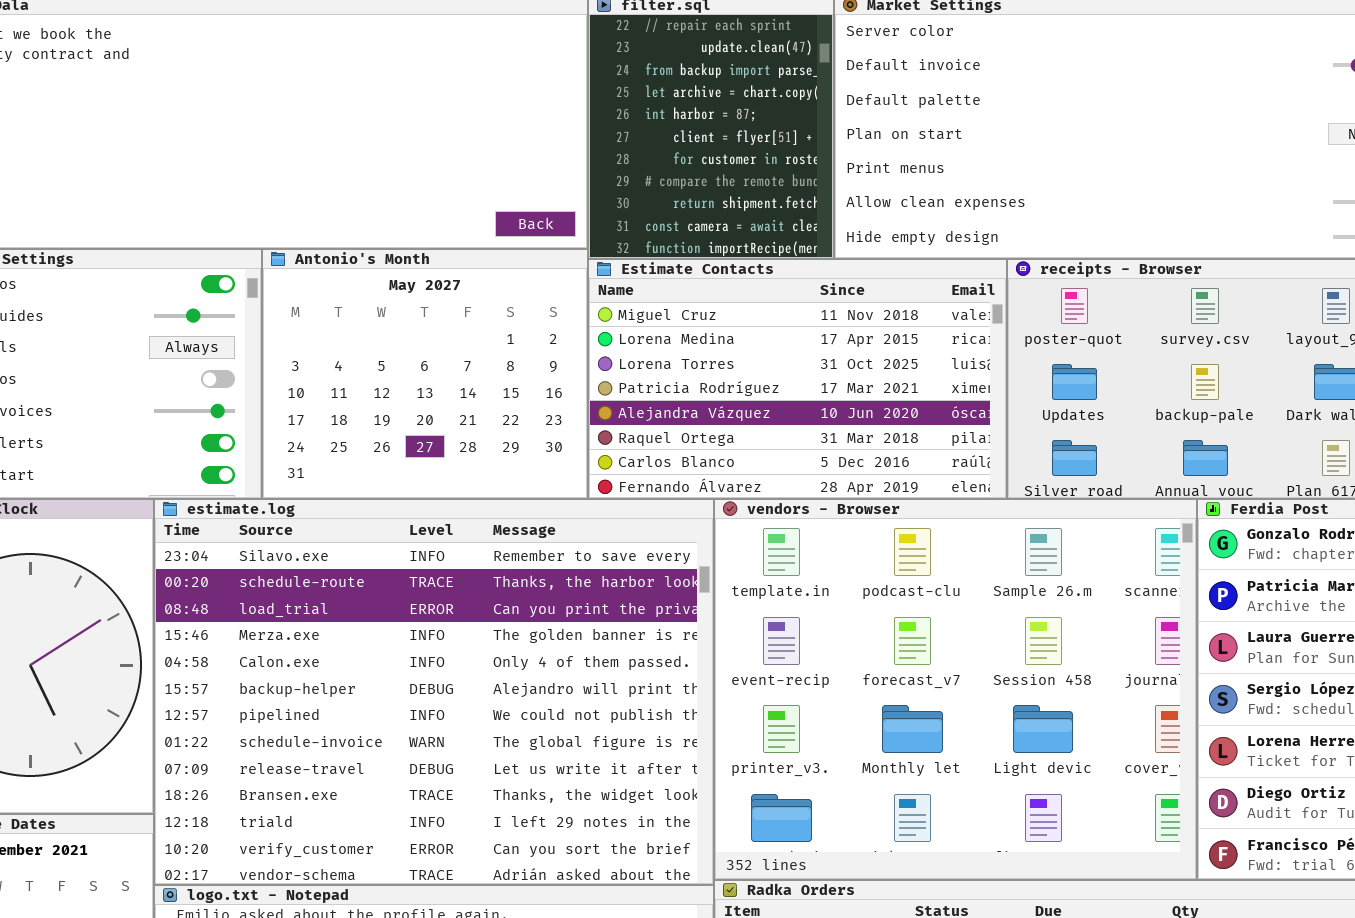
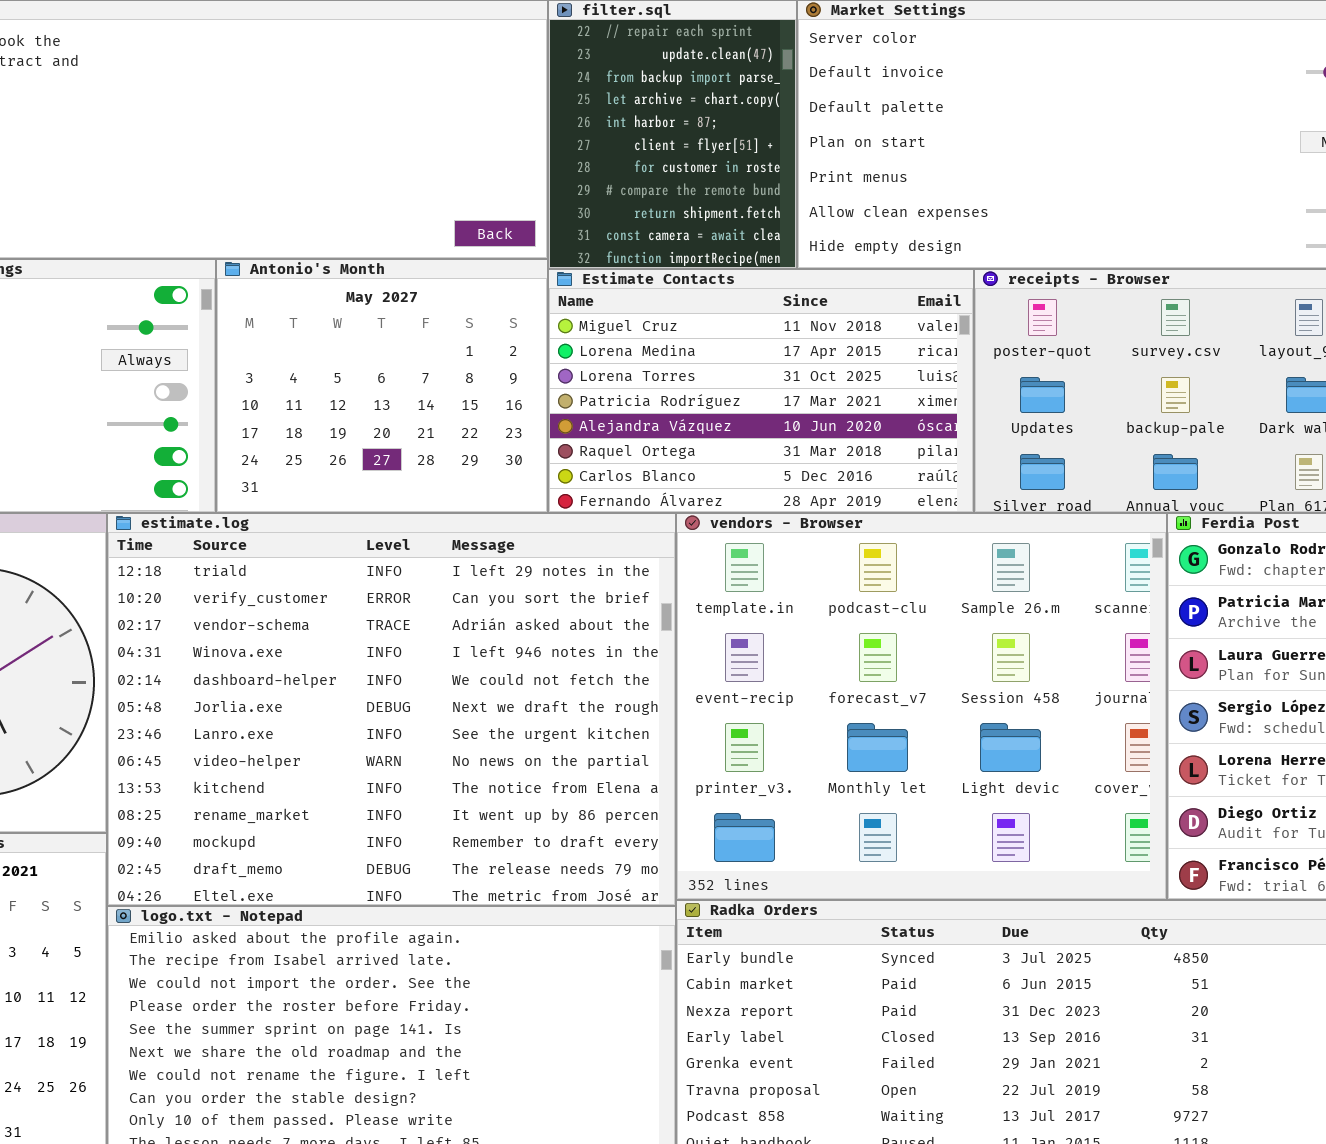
estimate.log: [154,499,714,885] -> [107,513,676,906], scrolled down 10 rows

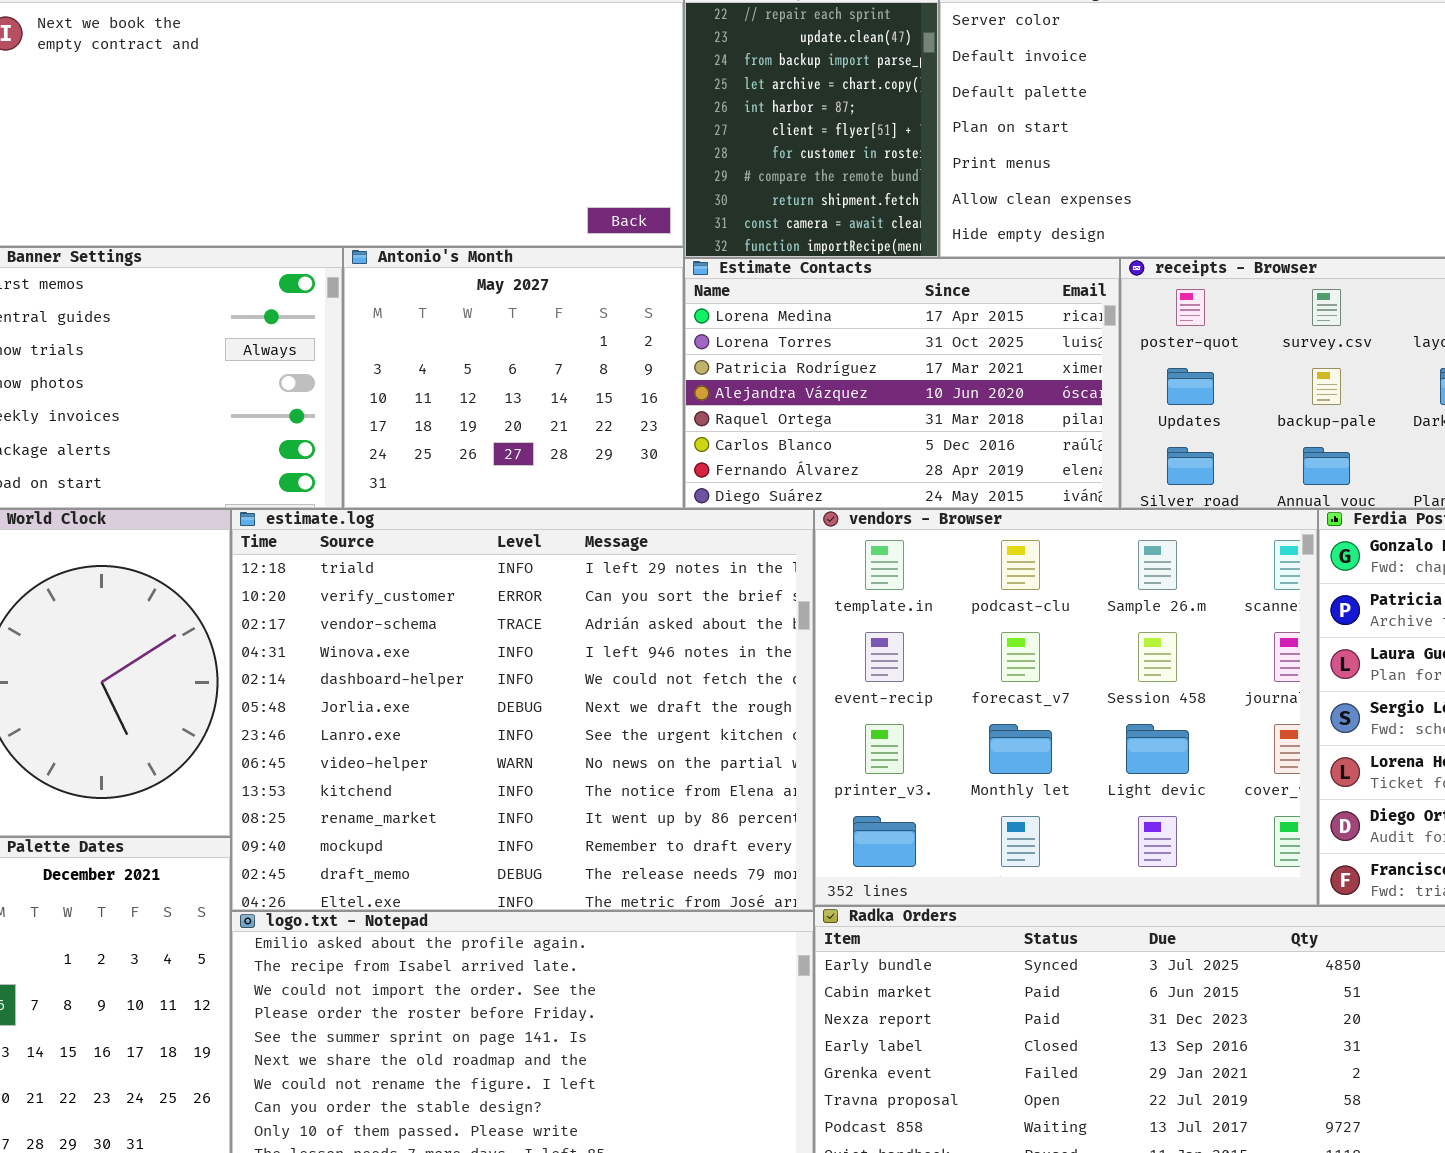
Estimate Contacts: [548,269,974,513] -> [684,258,1120,509], scrolled down 1 row

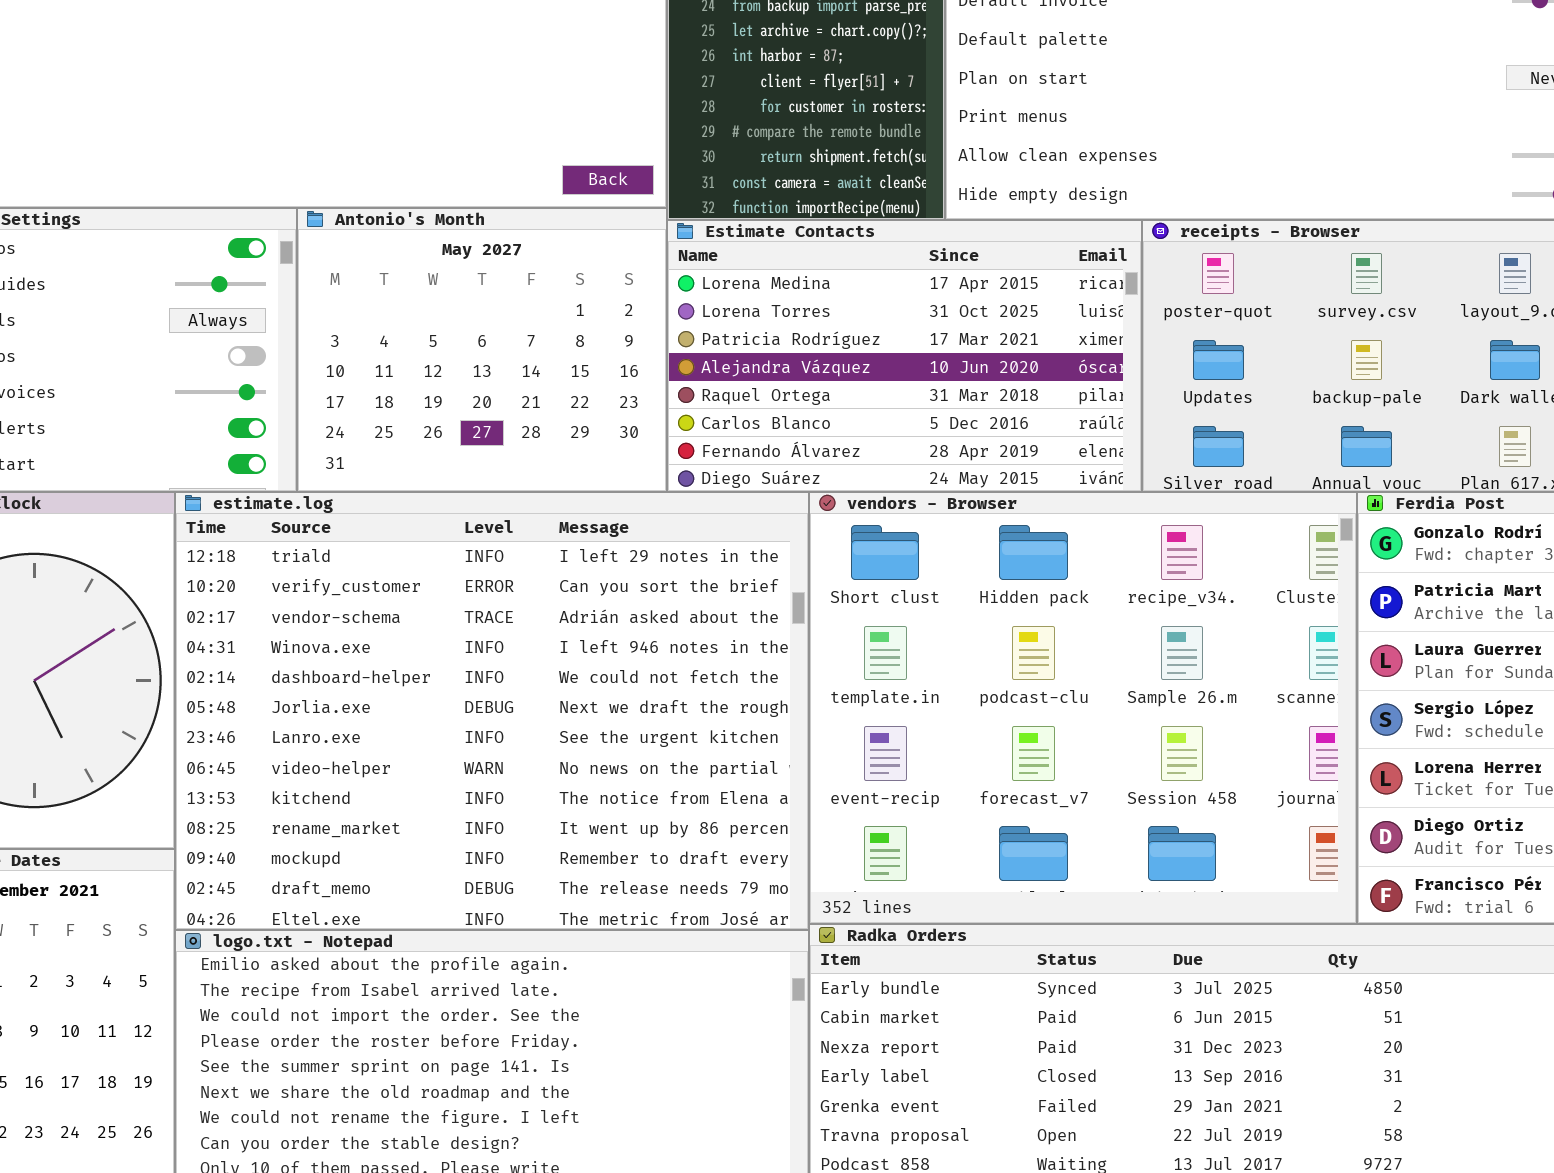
vendors - Browser: [814,509,1318,906] -> [809,492,1357,924], scrolled up 1 row

